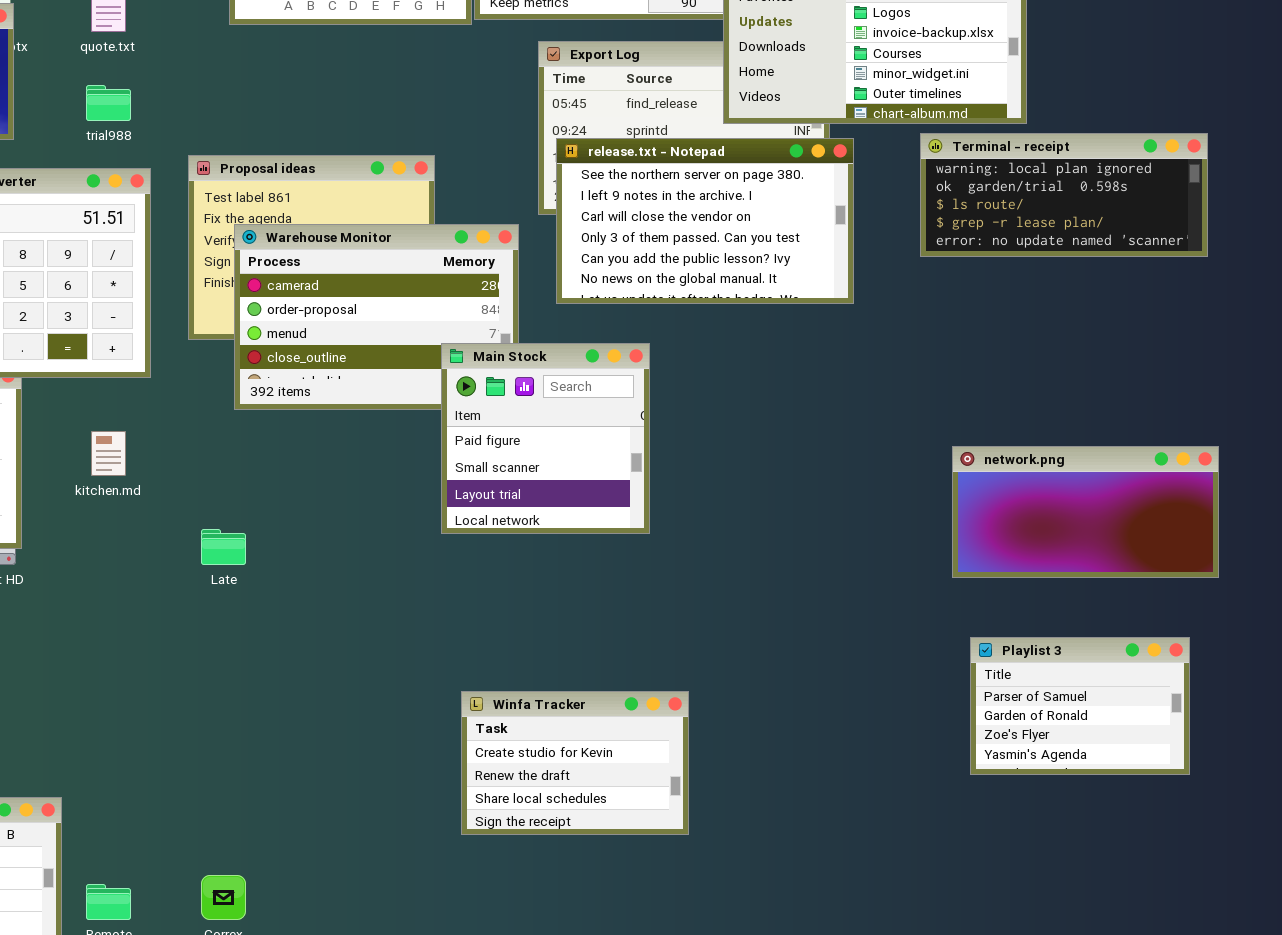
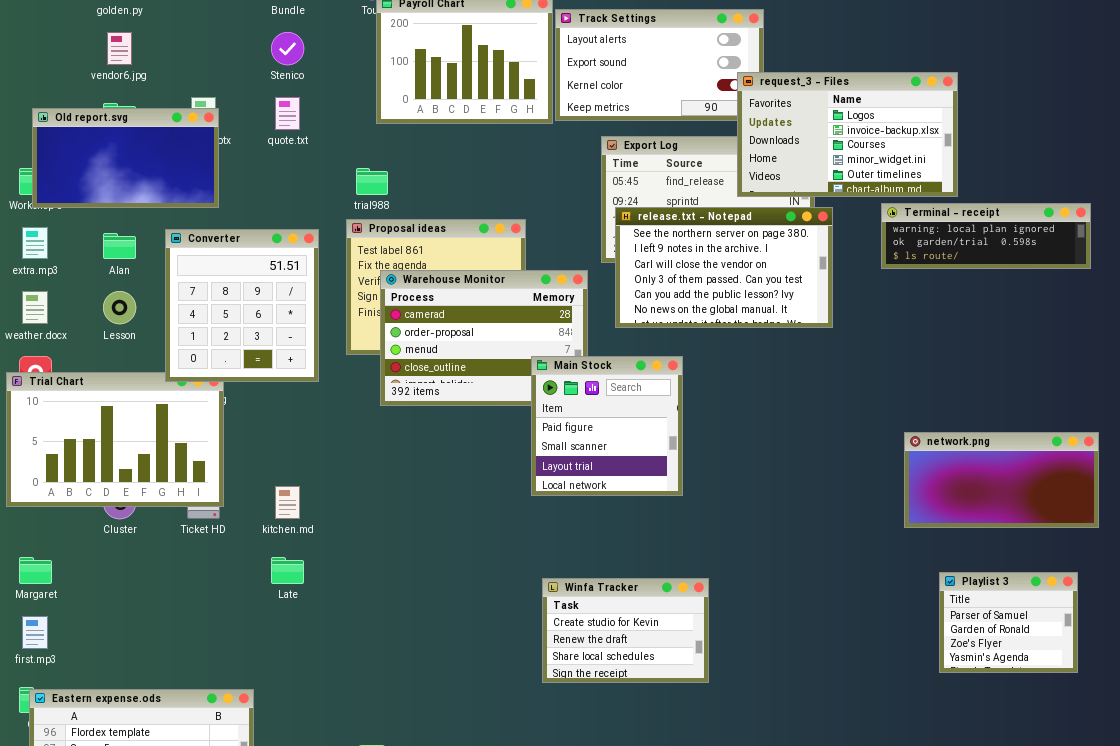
trial988: [86,85,131,121] -> [356,168,388,195], moved
Terminal - receipt: [920,133,1208,257] -> [881,203,1091,269], resized
kitchen.md: [91,431,126,476] -> [275,486,300,519], moved
Late: [201,529,246,565] -> [271,557,304,584], moved
Playlist 3: [970,637,1190,775] -> [939,572,1078,673], resized
Winfa Tracker: [461,691,689,835] -> [542,578,709,683], moved

